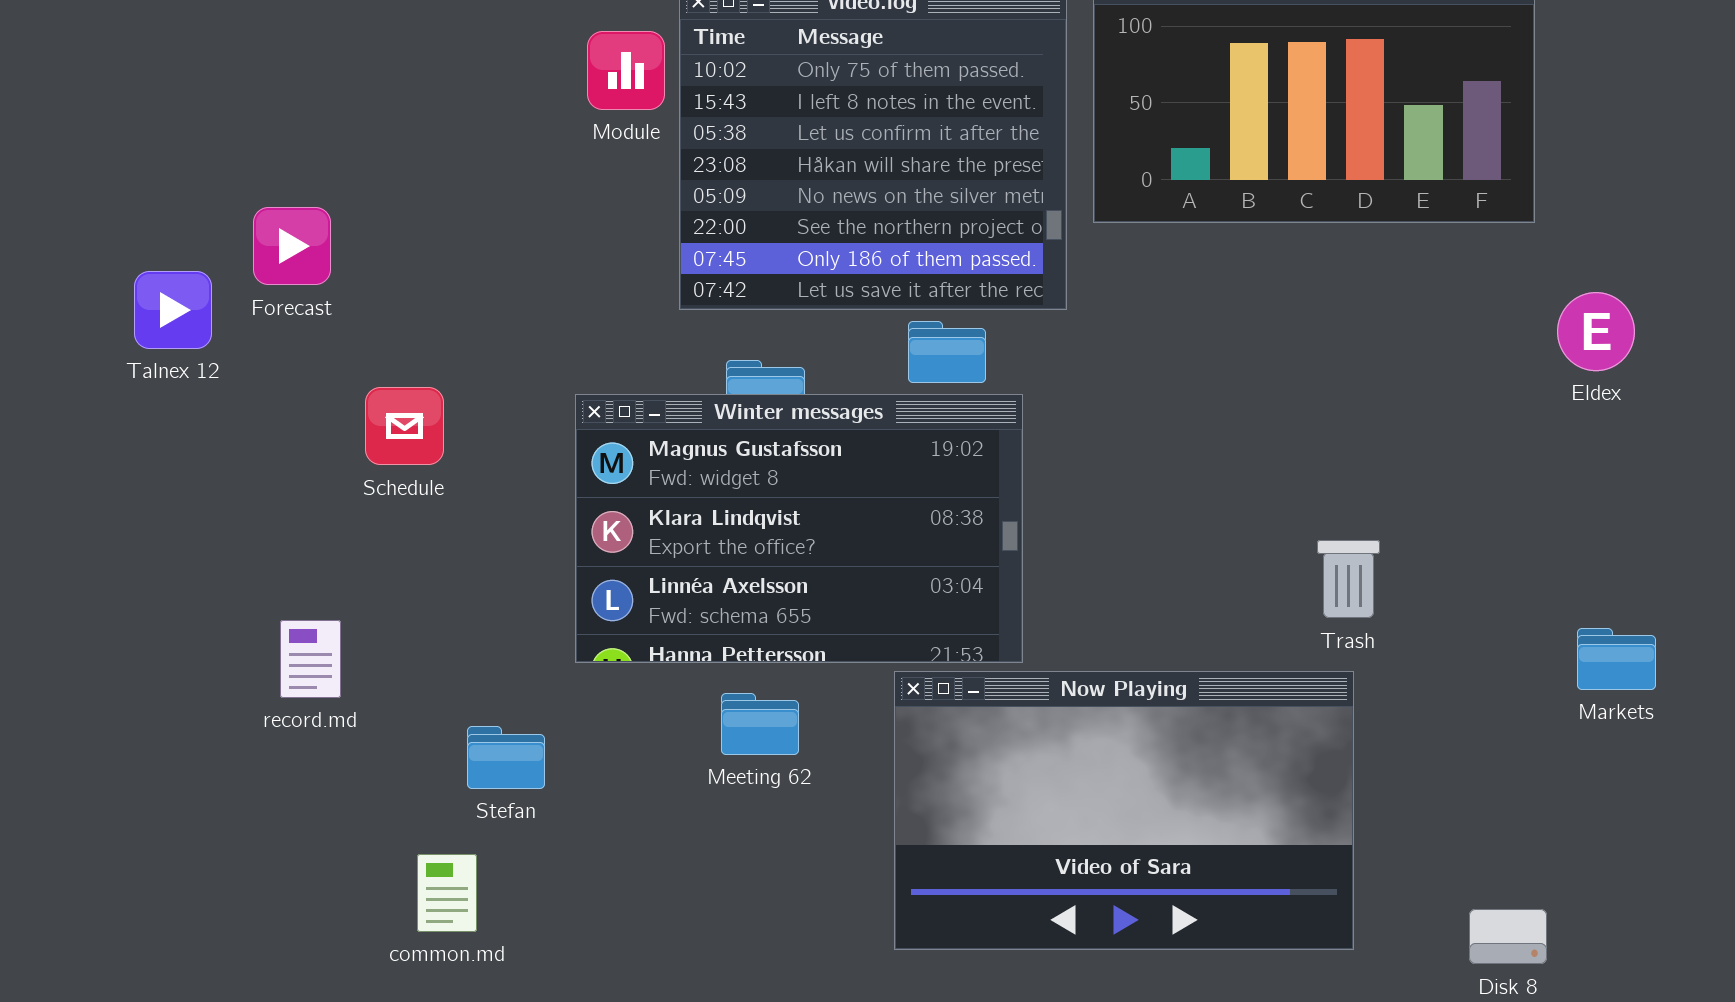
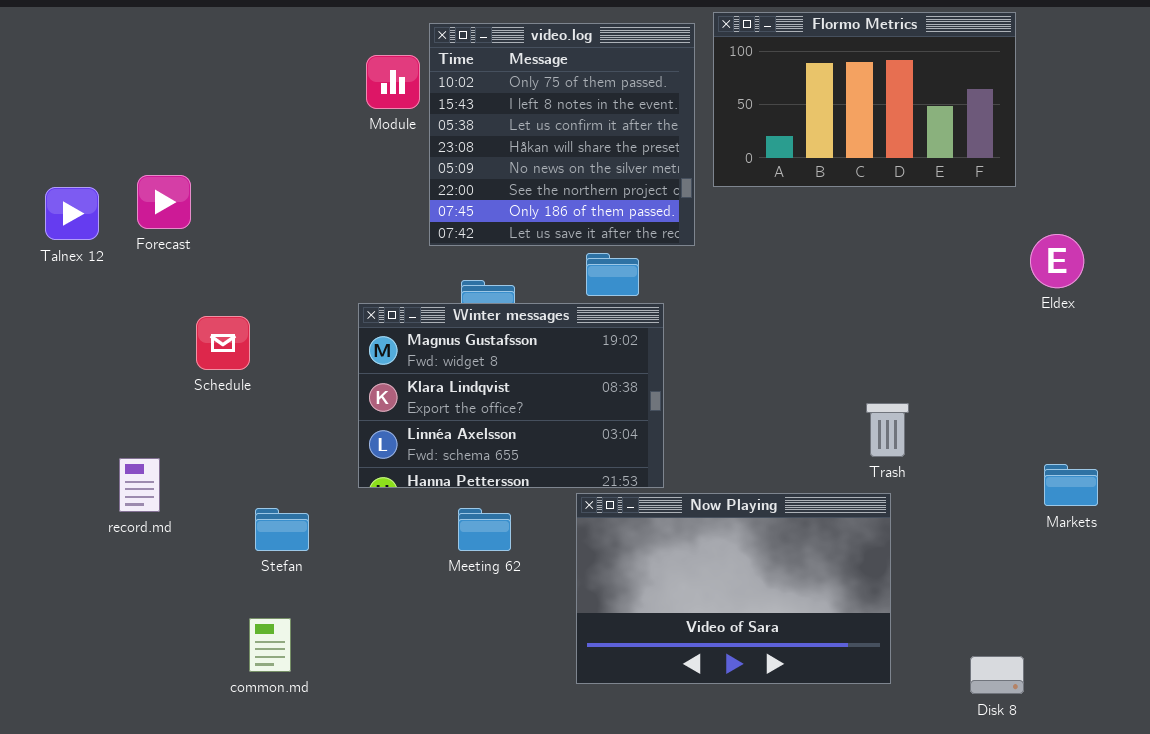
Talnex 12: [134,271,212,349] -> [45,187,99,240], moved
Schedule: [365,387,444,465] -> [196,316,250,370], moved
record.md: [280,620,341,698] -> [119,458,160,512], moved
Stefan: [467,726,545,789] -> [255,508,309,551], moved

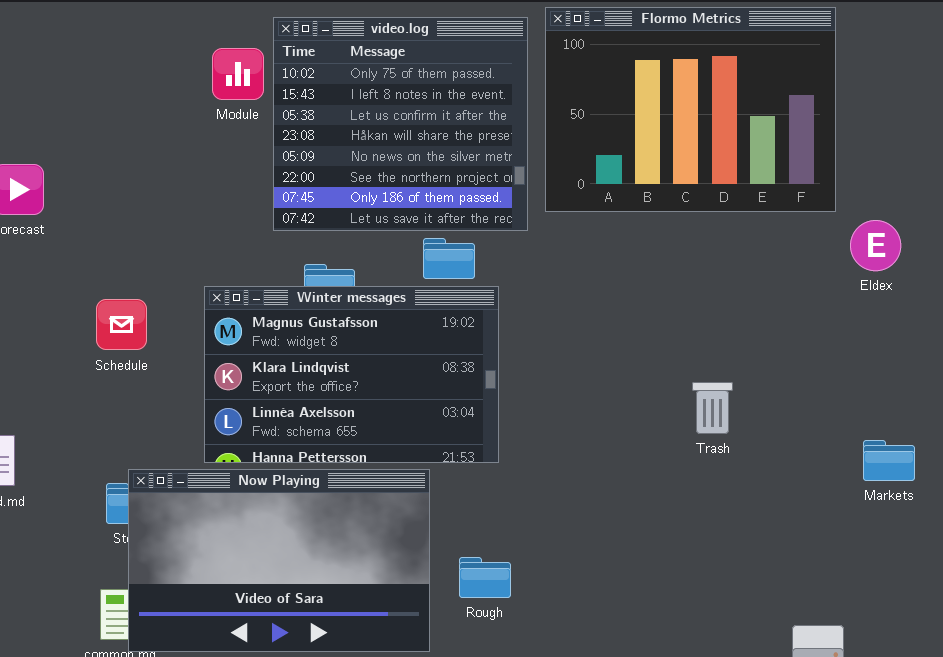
Flormo Metrics: [713,12,1016,187] -> [545,7,836,212], resized
Schedule: [196,316,250,370] -> [96,299,147,350], moved
Now Playing: [576,493,891,684] -> [128,469,430,652], moved

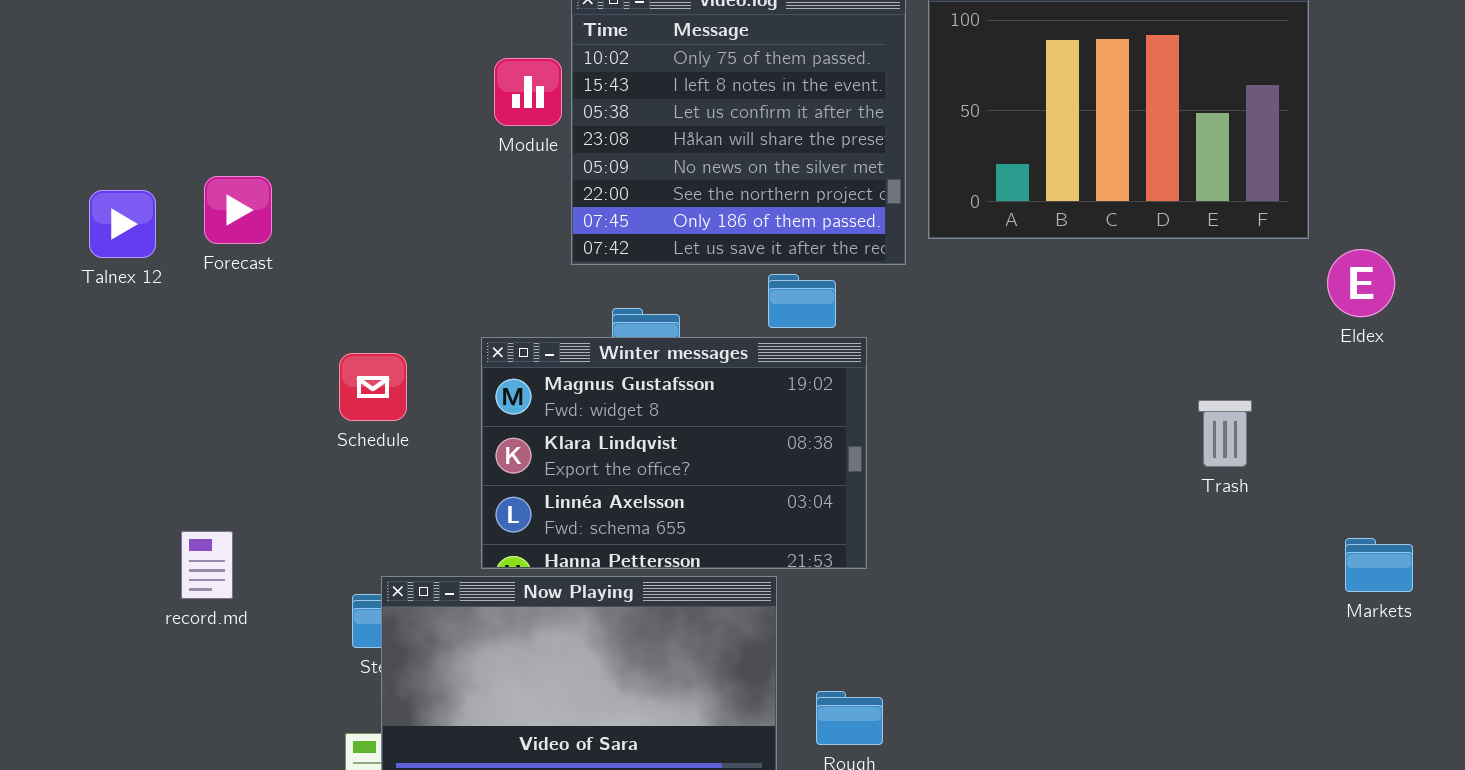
Module: [212,48,264,100] -> [494,58,562,126], moved
Trash: [692,382,733,434] -> [1198,400,1252,467], moved

